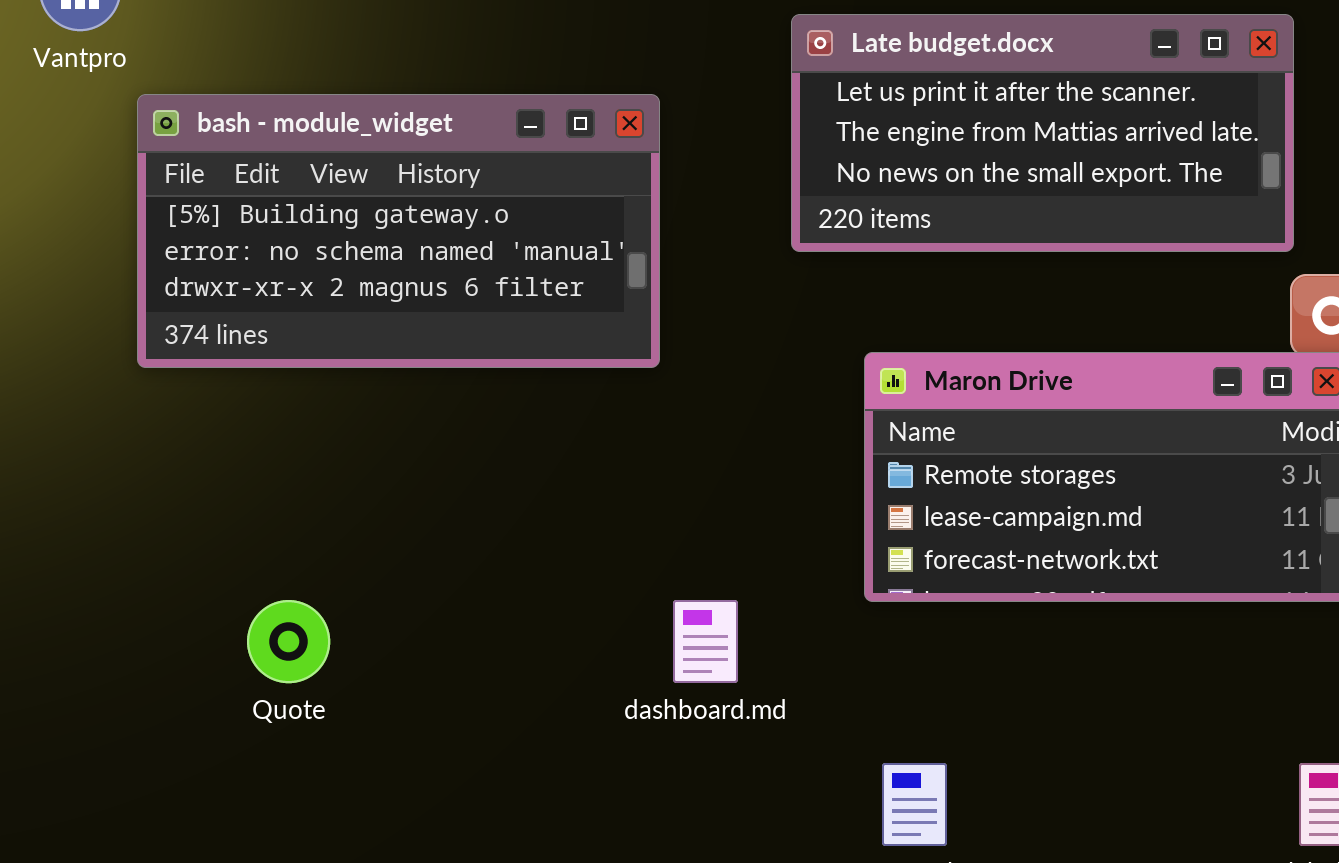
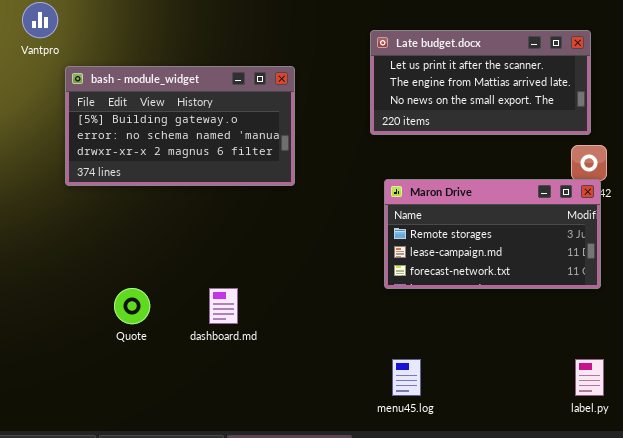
Late budget.docx: [791,14,1294,252] -> [370,30,591,135], moved
dashboard.md: [673,600,738,683] -> [209,288,238,324], moved

